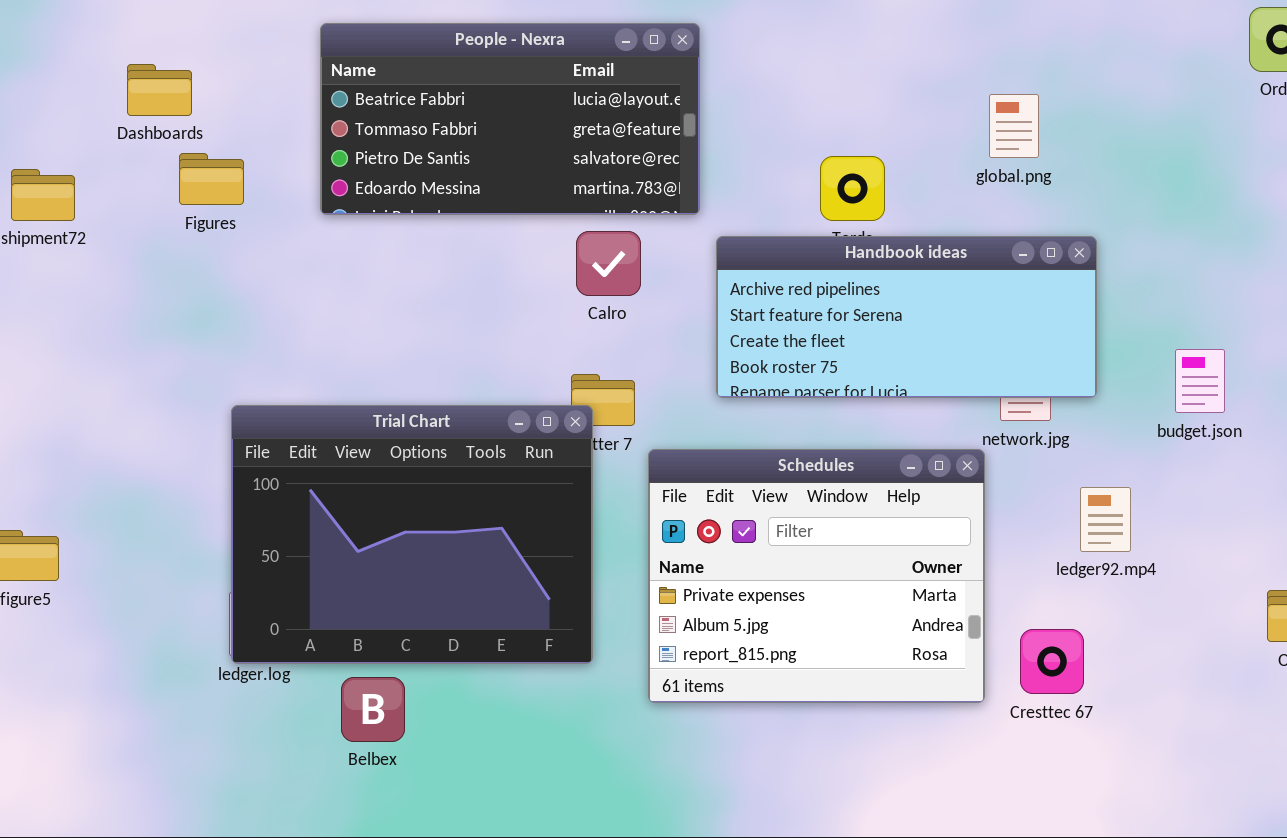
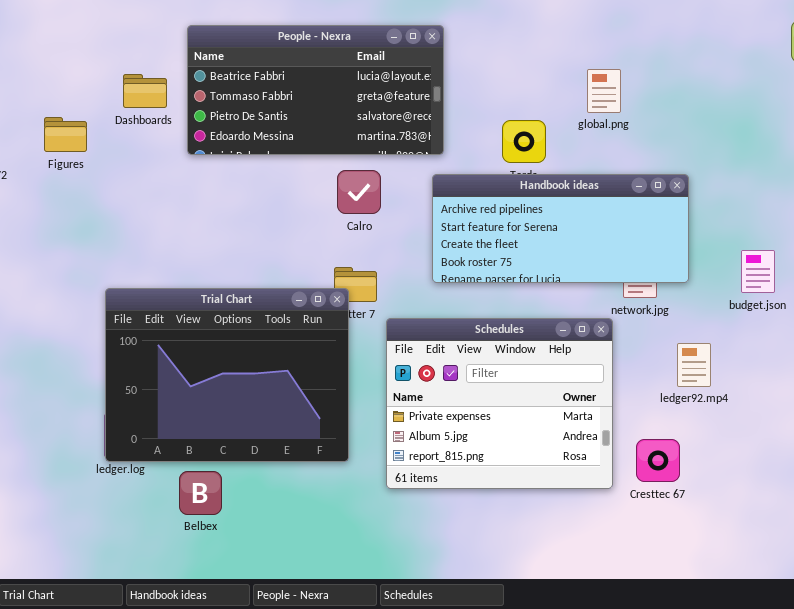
People - Nexra: [320,23,700,215] -> [187,25,444,155], moved
Dashboards: [127,64,192,116] -> [123,74,167,108], moved
global.png: [989,94,1039,158] -> [587,69,621,113], moved
Figures: [179,153,244,205] -> [44,117,87,152], moved

